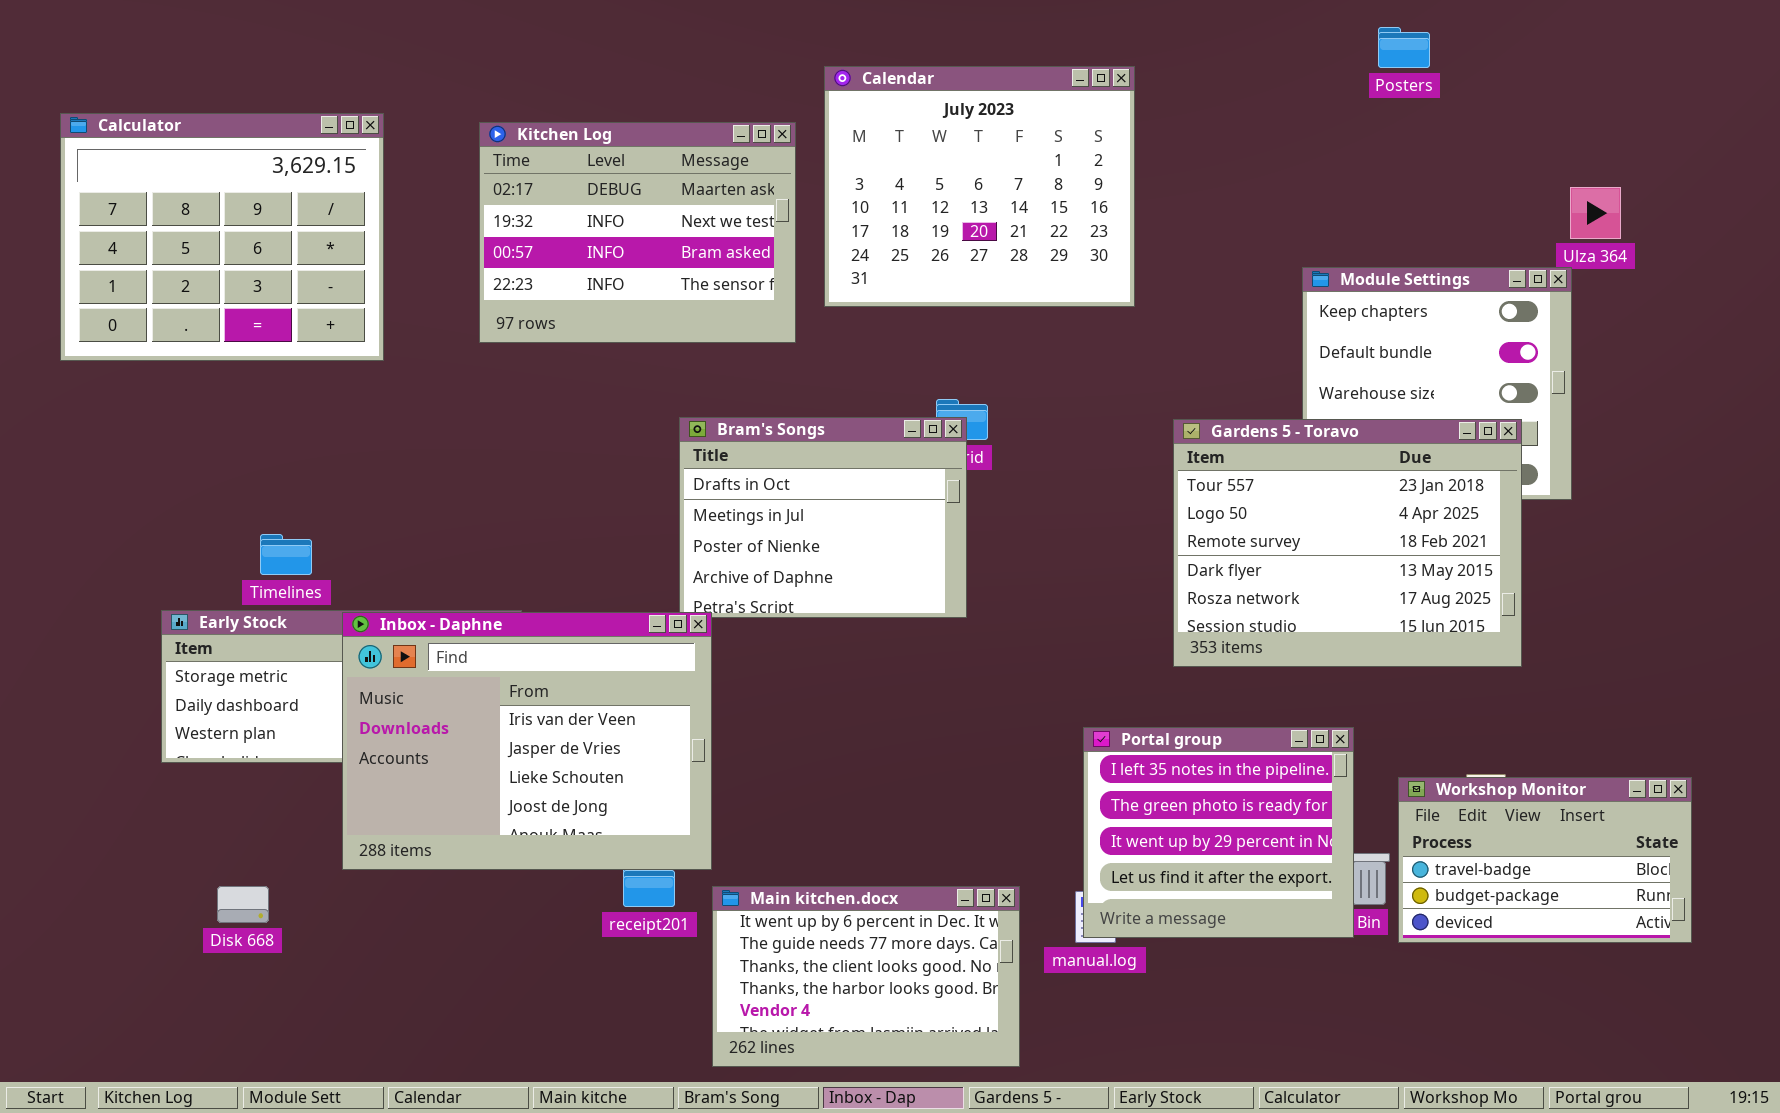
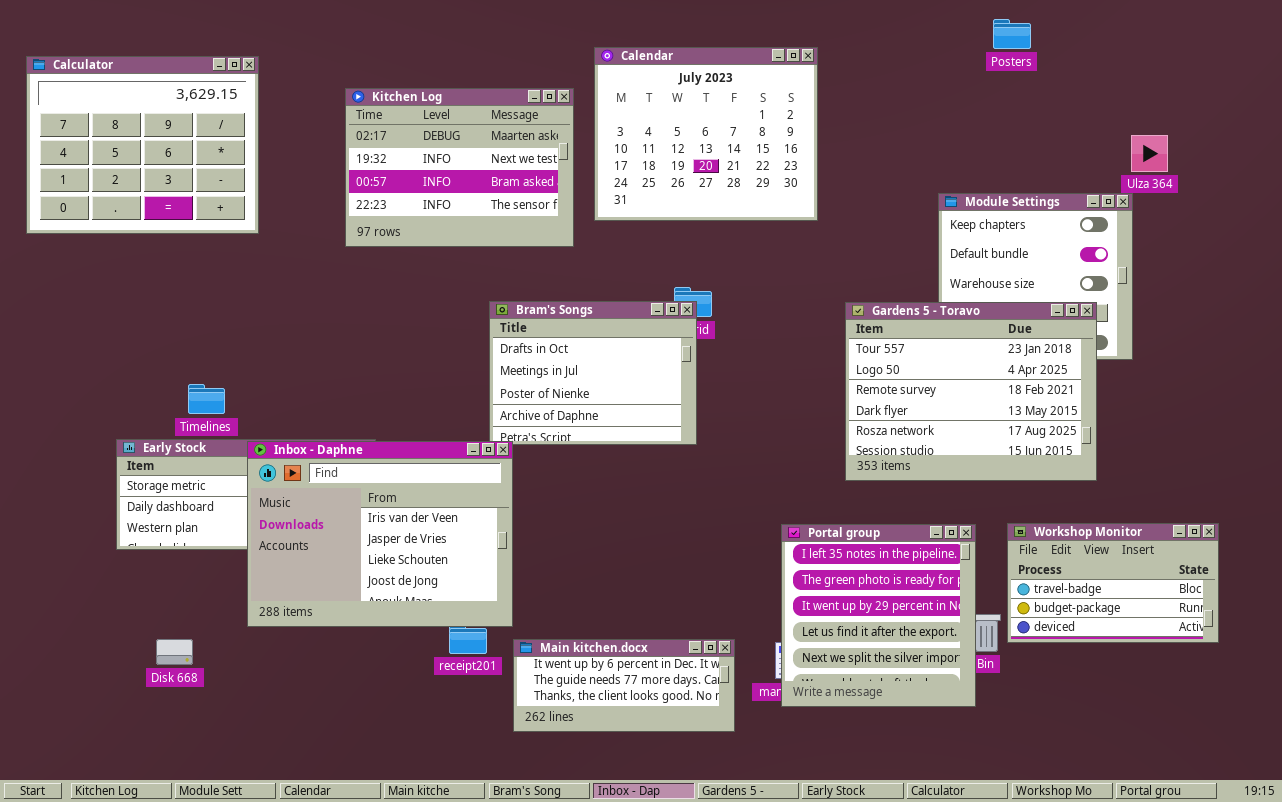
Calculator: [60,113,384,361] -> [26,56,259,234], moved
Portal group: [1083,727,1354,938] -> [781,524,976,707], resized
Workshop Monitor: [1398,777,1692,943] -> [1007,523,1219,643], moved
Main kitchen.docx: [712,886,1020,1067] -> [513,639,735,732], resized

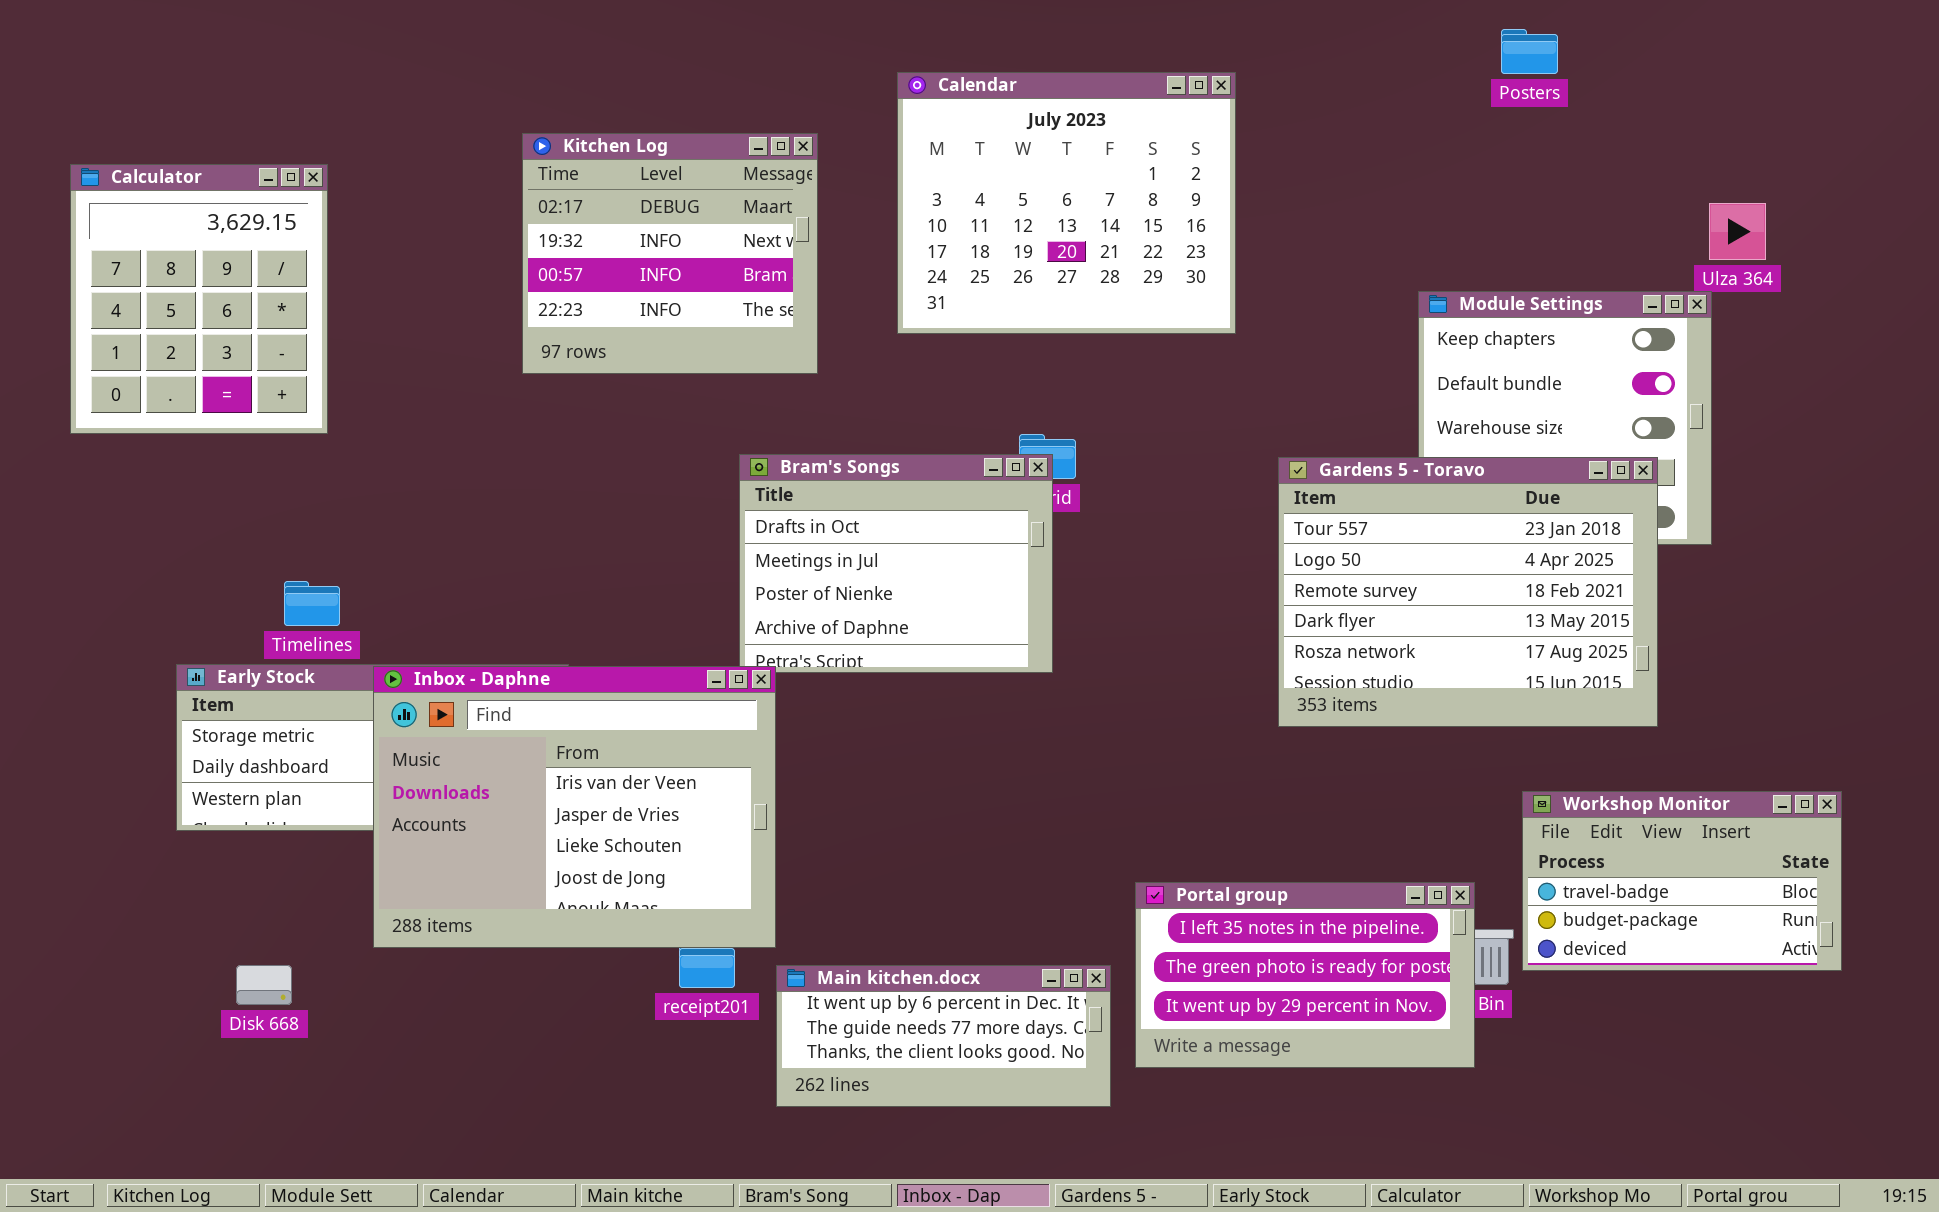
Calculator: [26,56,259,234] -> [70,164,328,434], moved, resized
Kitchen Log: [345,88,574,247] -> [522,133,818,374], resized
Portal group: [781,524,976,707] -> [1135,882,1475,1068], resized

